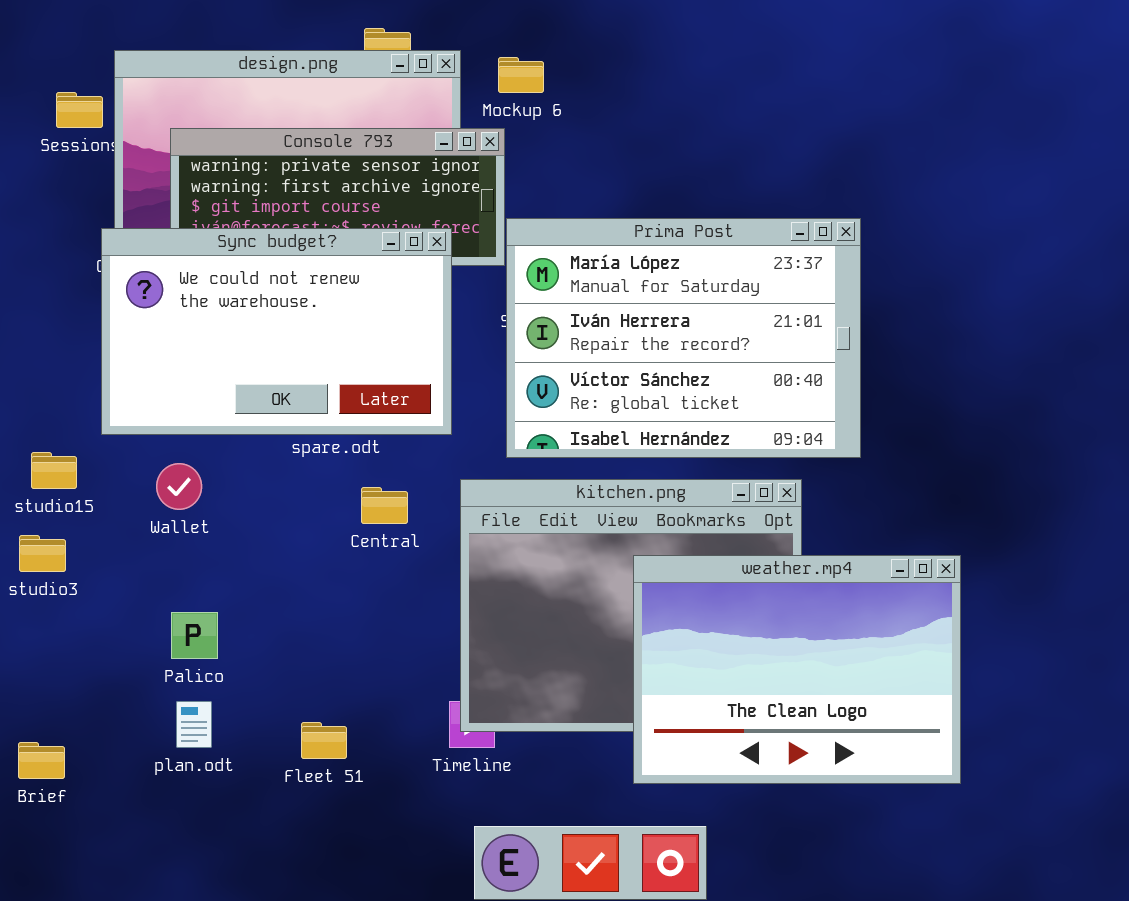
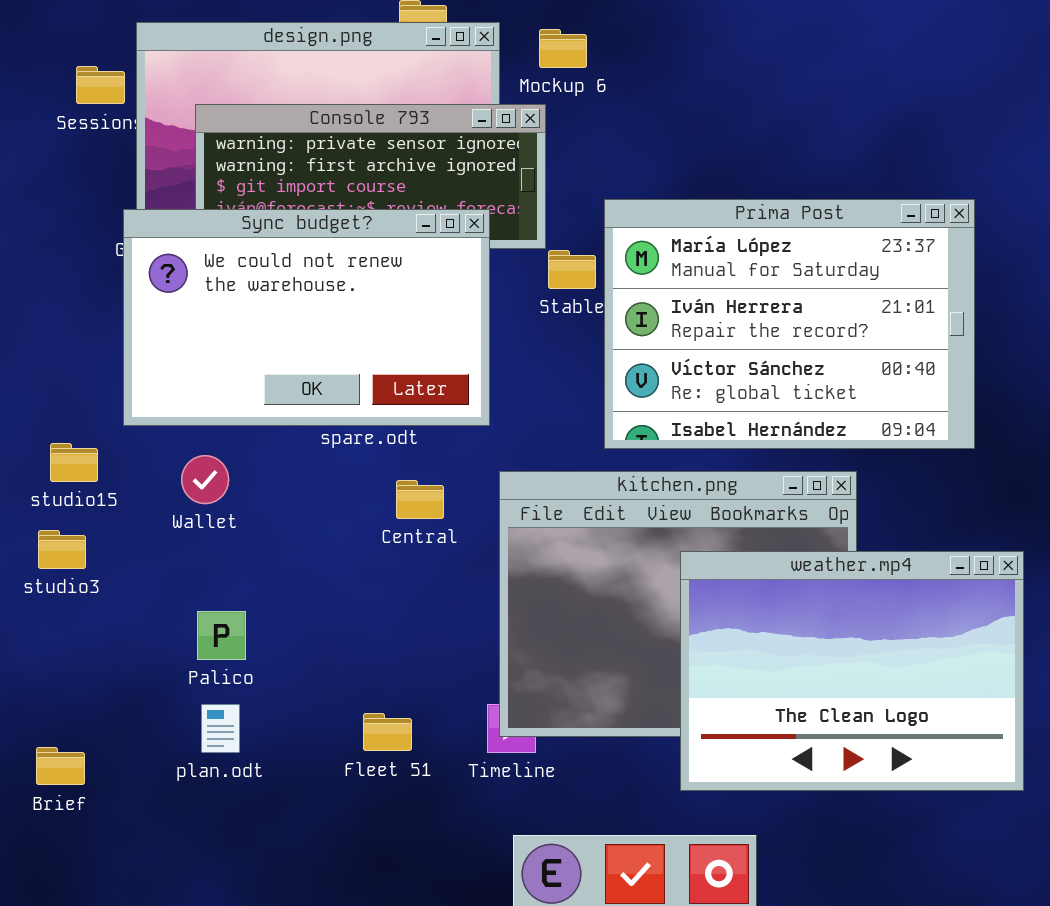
Prima Post: [506,218,861,458] -> [604,199,975,449], moved
Fleet 51: [301,722,347,759] -> [363,713,412,751], moved

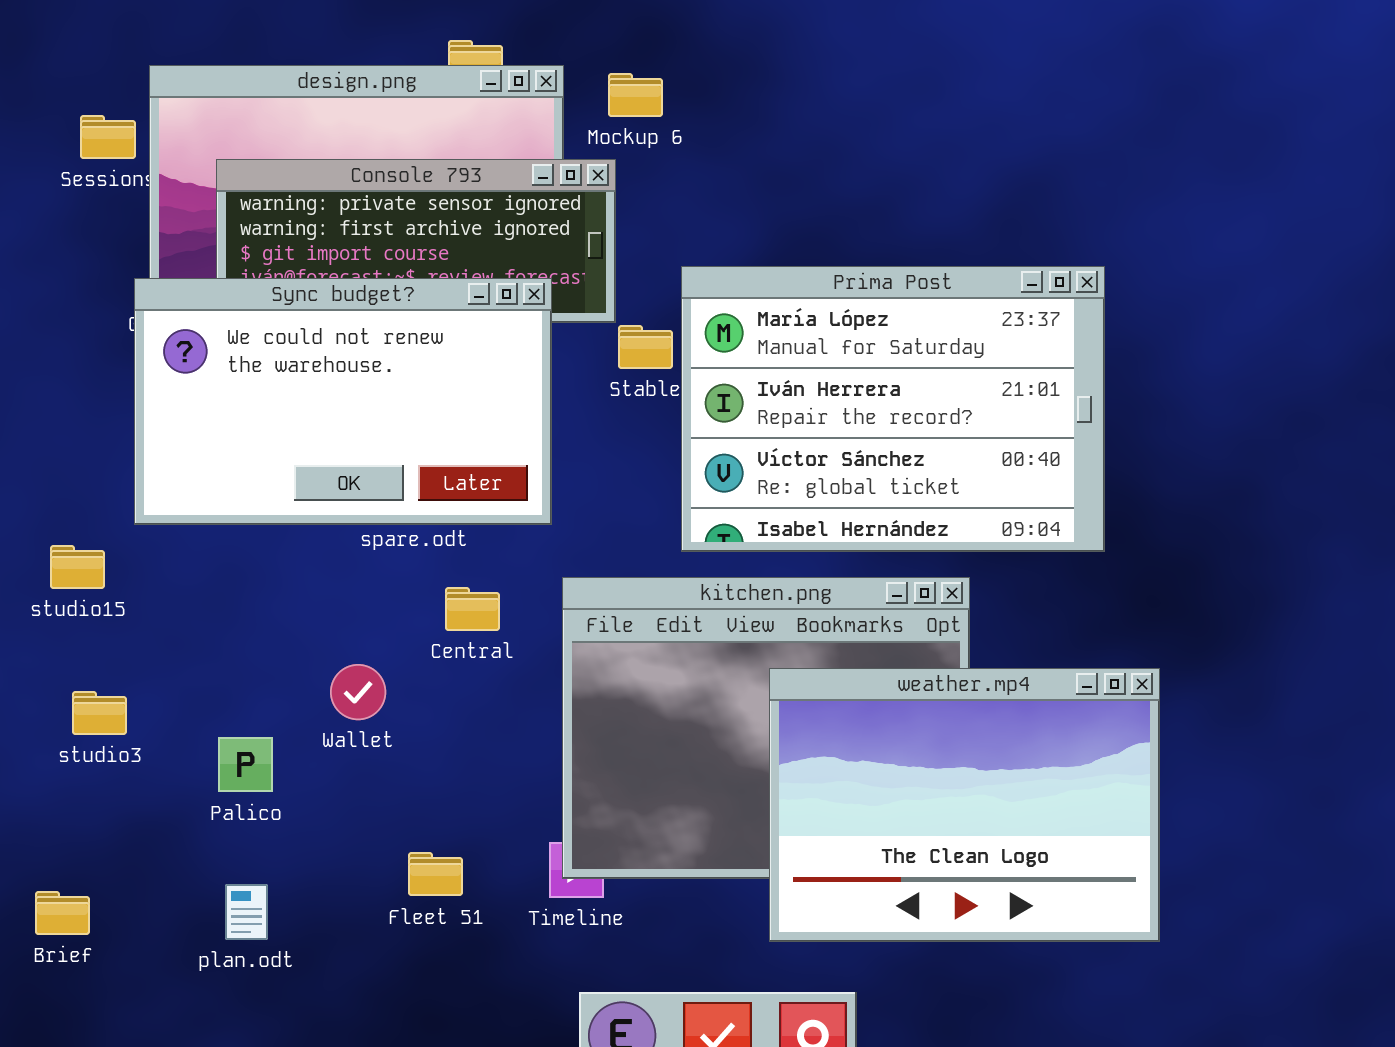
Wallet: [181,455,229,504] -> [330,664,386,720], moved
studio3: [38,530,86,569] -> [72,691,127,735], moved
plan.odt: [201,704,240,753] -> [225,884,268,940], moved

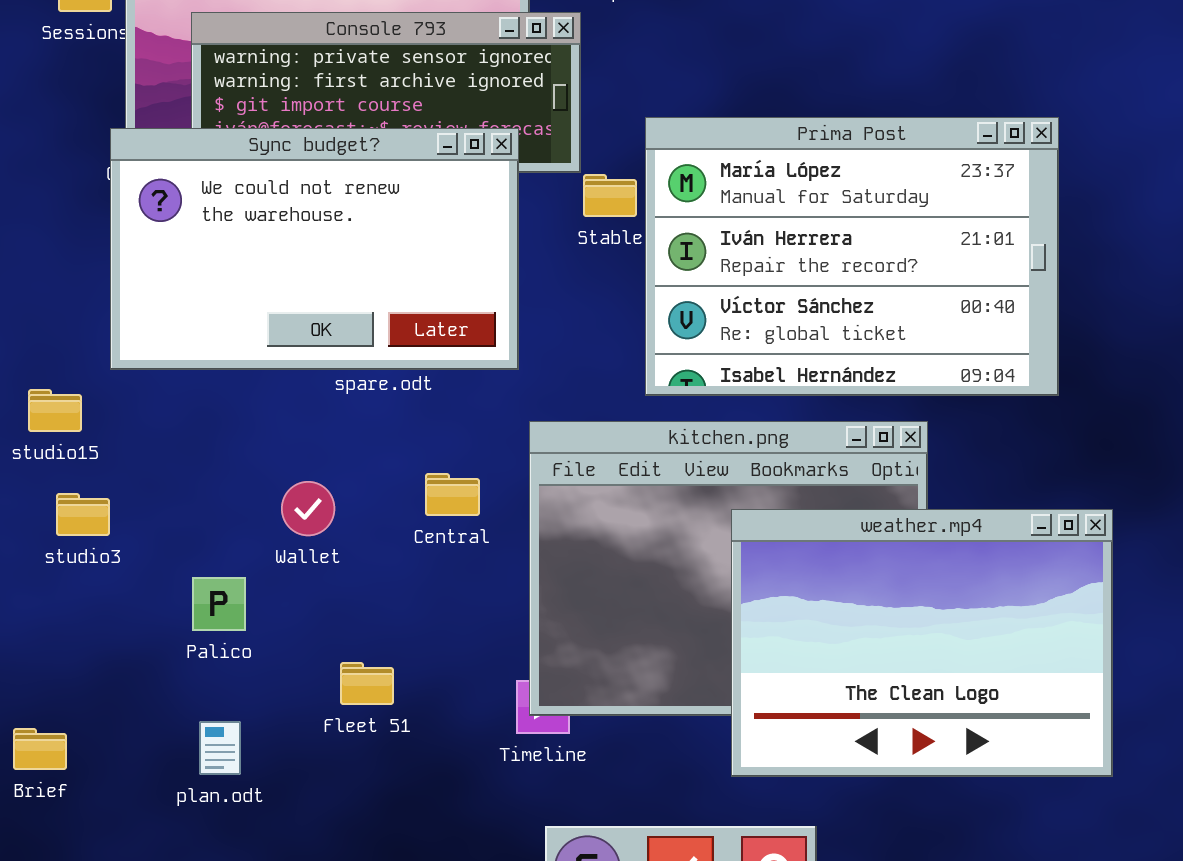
Central: [445,587,500,631] -> [425,473,480,516], moved
Wallet: [330,664,386,720] -> [281,481,335,536], moved
studio3: [72,691,127,735] -> [56,493,110,536], moved
Fleet 51: [408,852,463,896] -> [340,662,394,705], moved

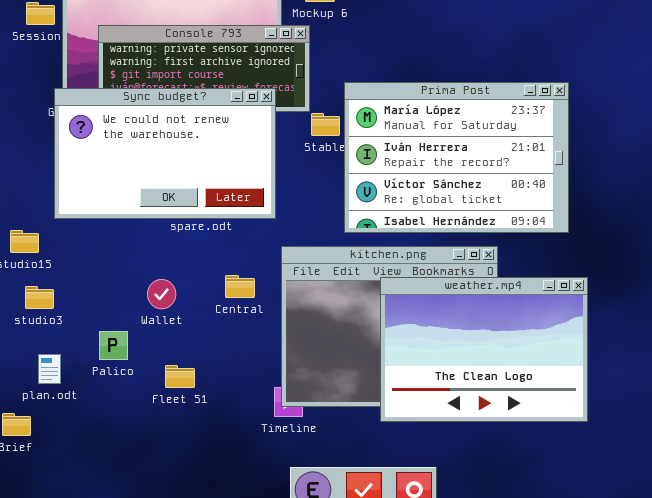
weather.mp4: [731,509,1113,777] -> [380,277,588,422], moved
Fleet 51: [340,662,394,705] -> [165,365,195,388], moved
plan.odt: [199,721,241,775] -> [38,354,61,384], moved

